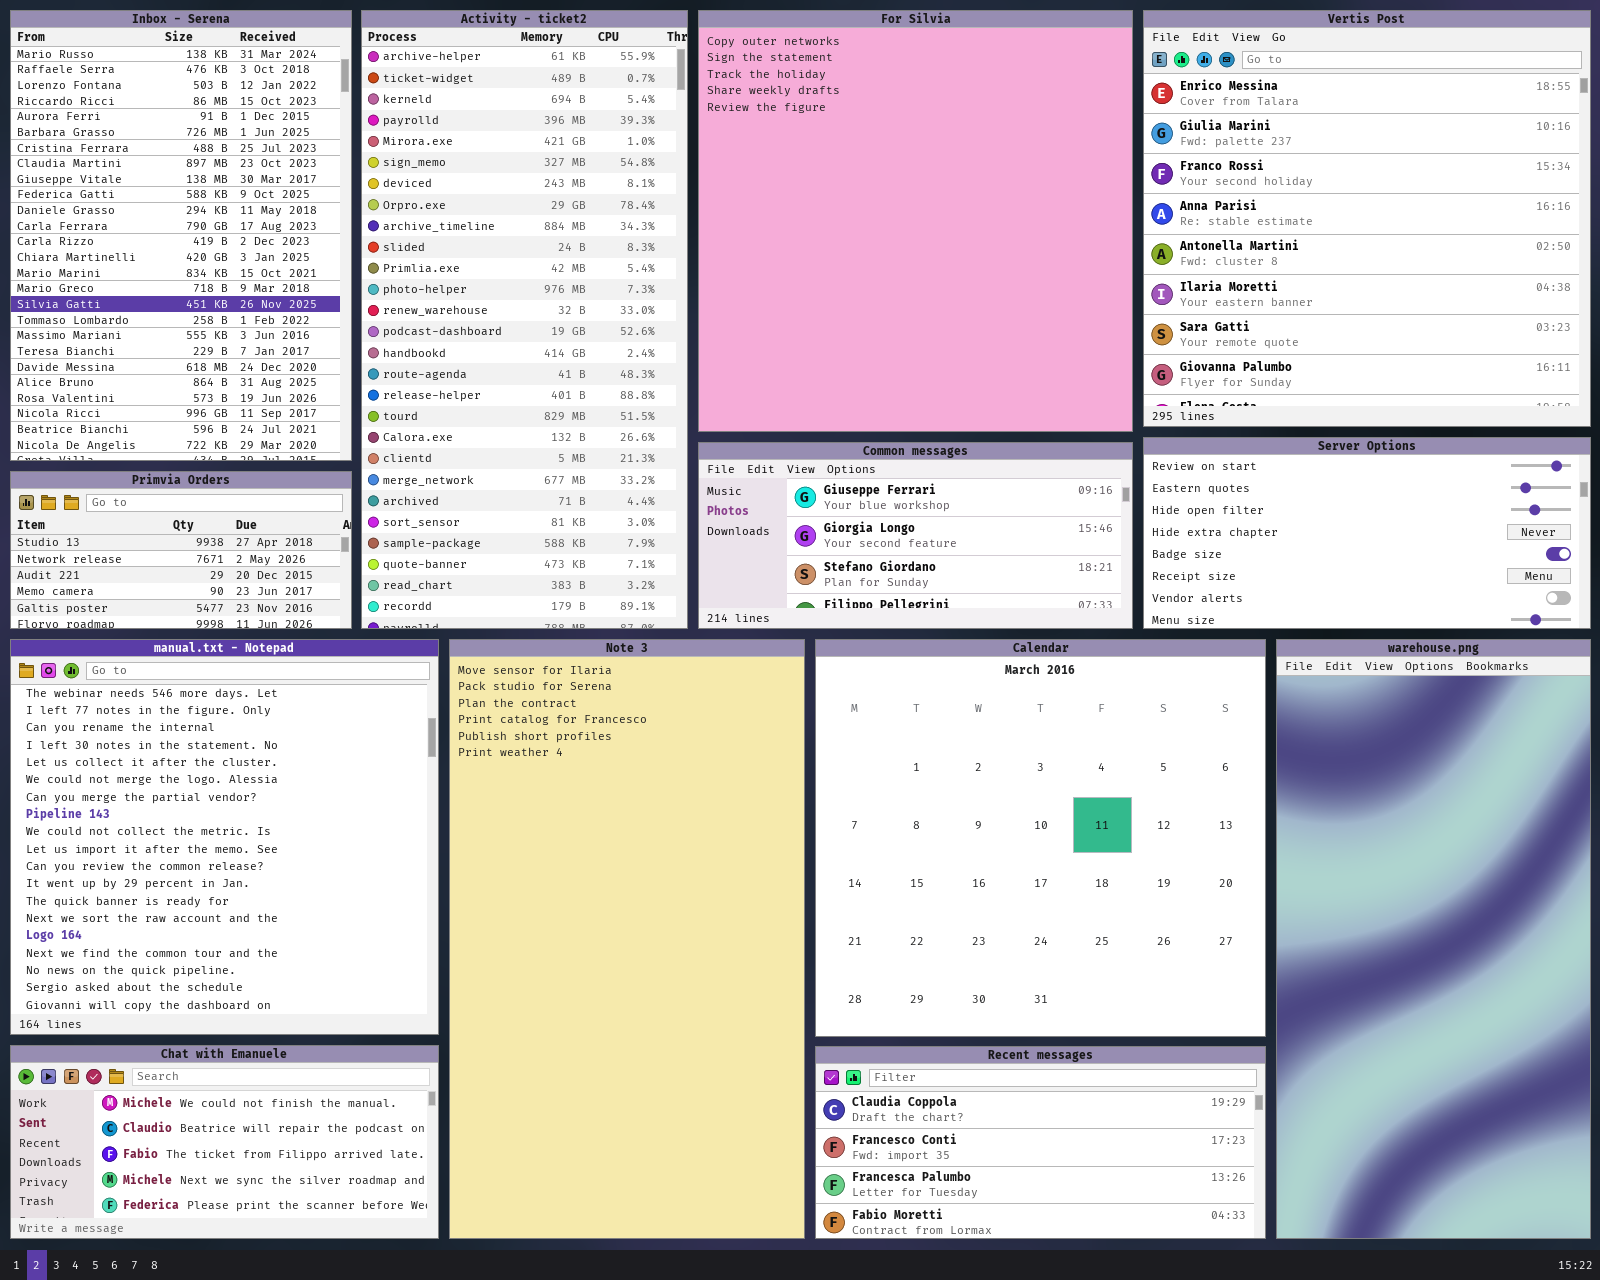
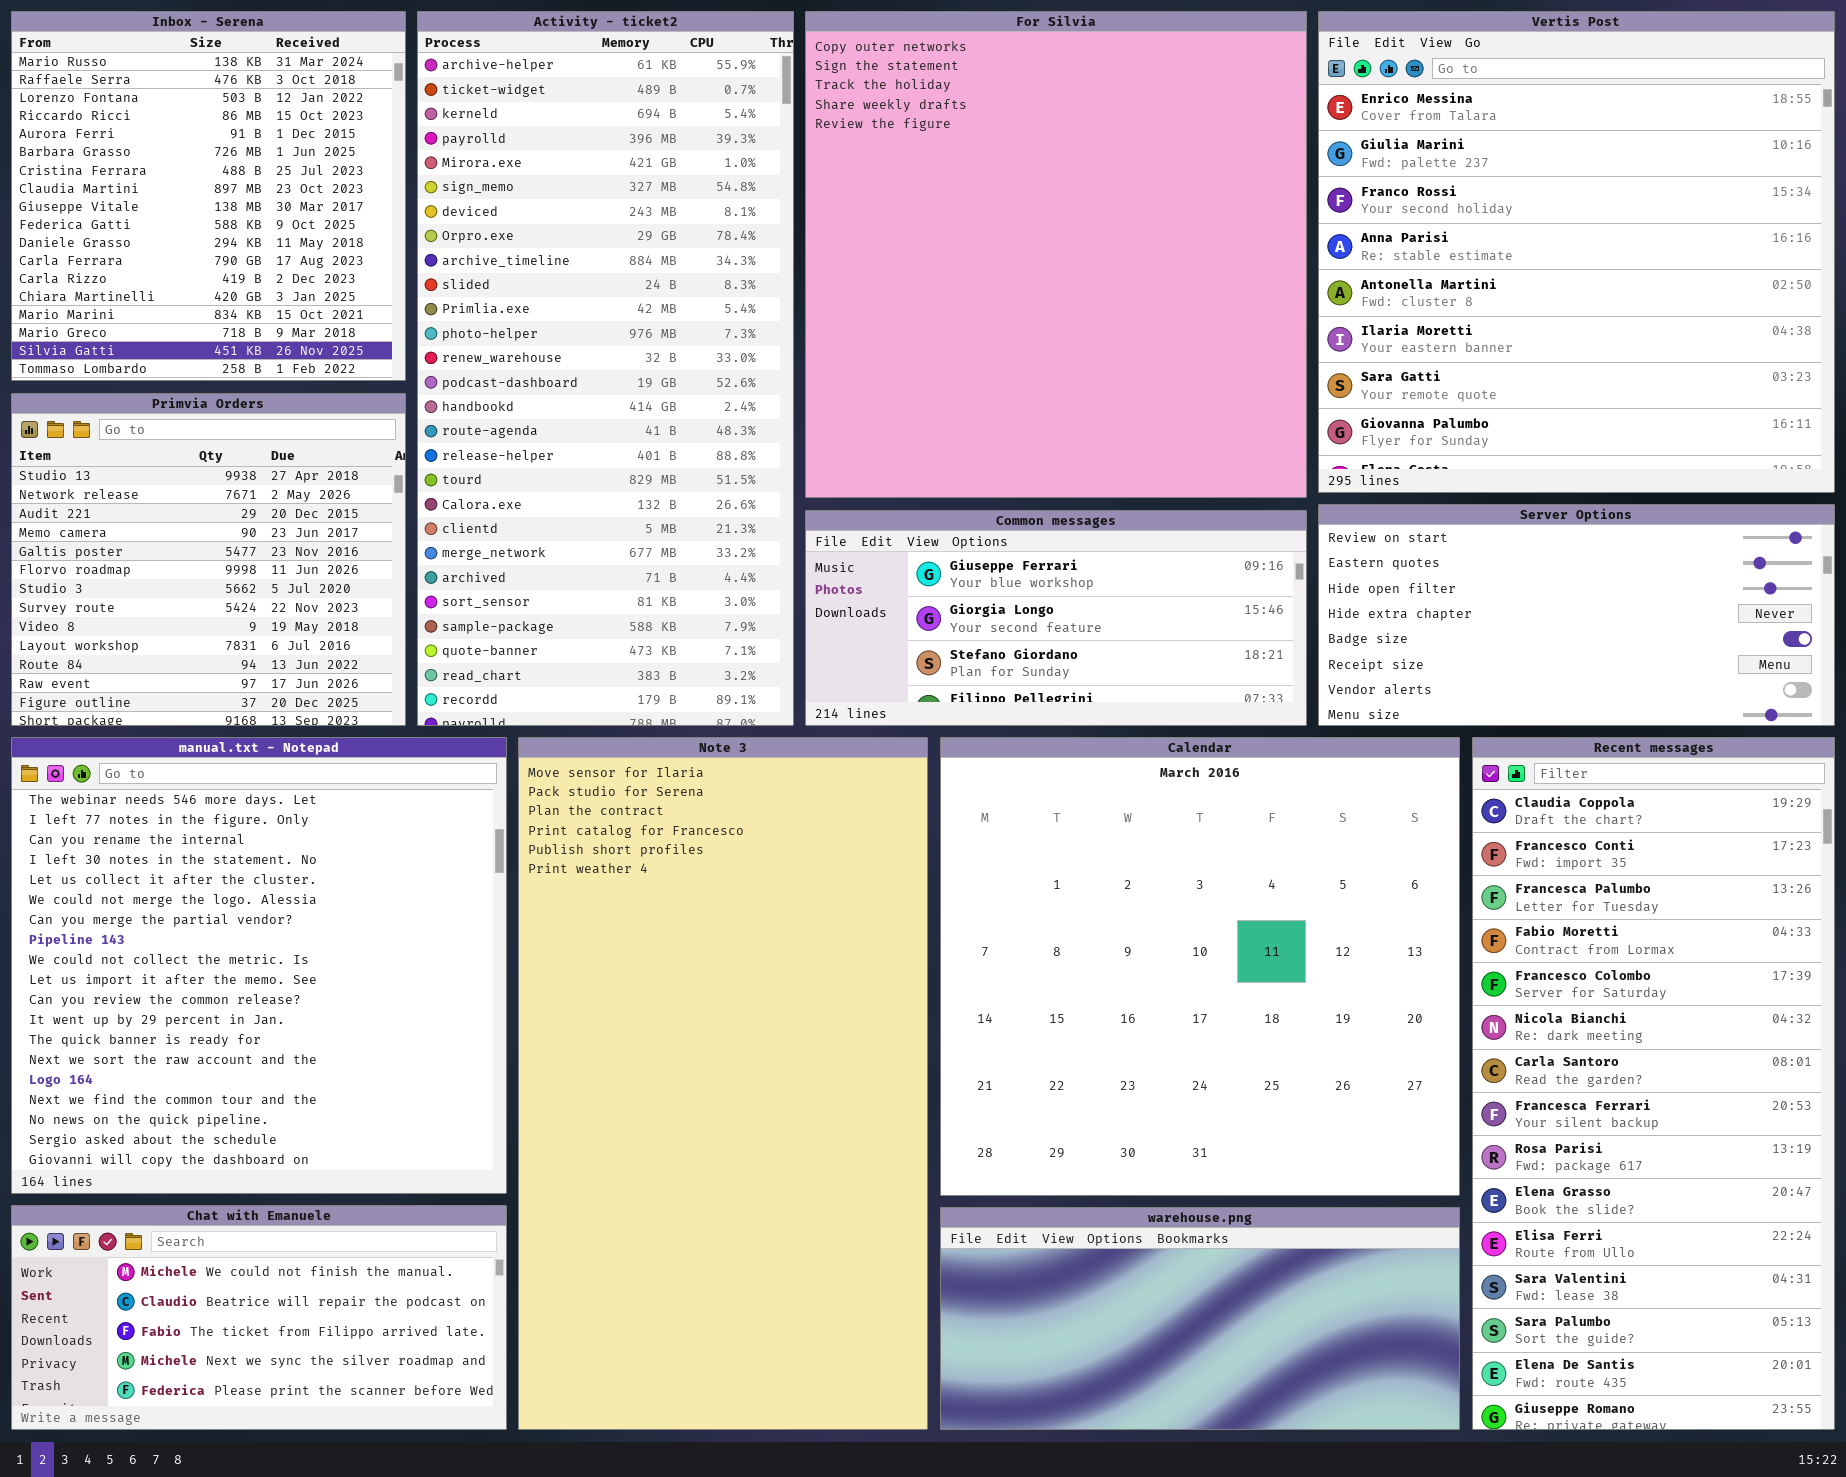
Inbox - Serena: [10,10,352,461] -> [11,11,406,381], resized
Primvia Orders: [10,471,352,629] -> [11,393,406,726], resized
warehouse.png: [1276,639,1591,1239] -> [940,1207,1460,1430], moved, resized
Recent messages: [815,1046,1266,1239] -> [1472,737,1835,1430], moved, resized

